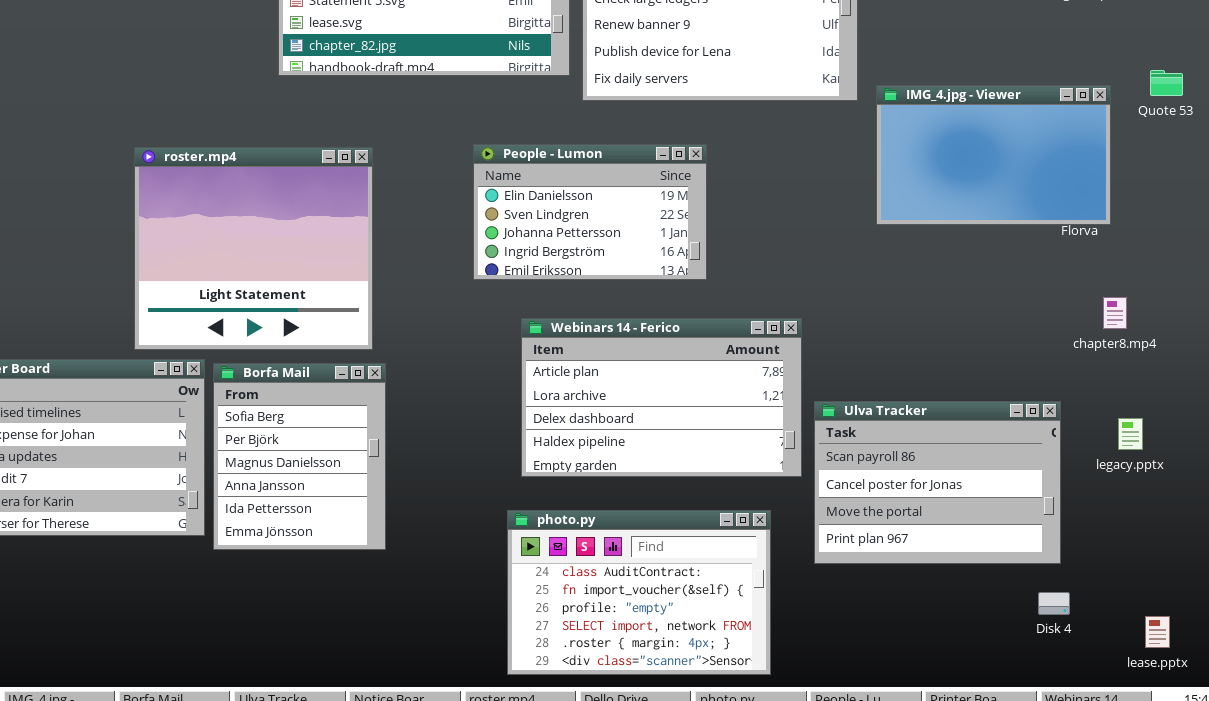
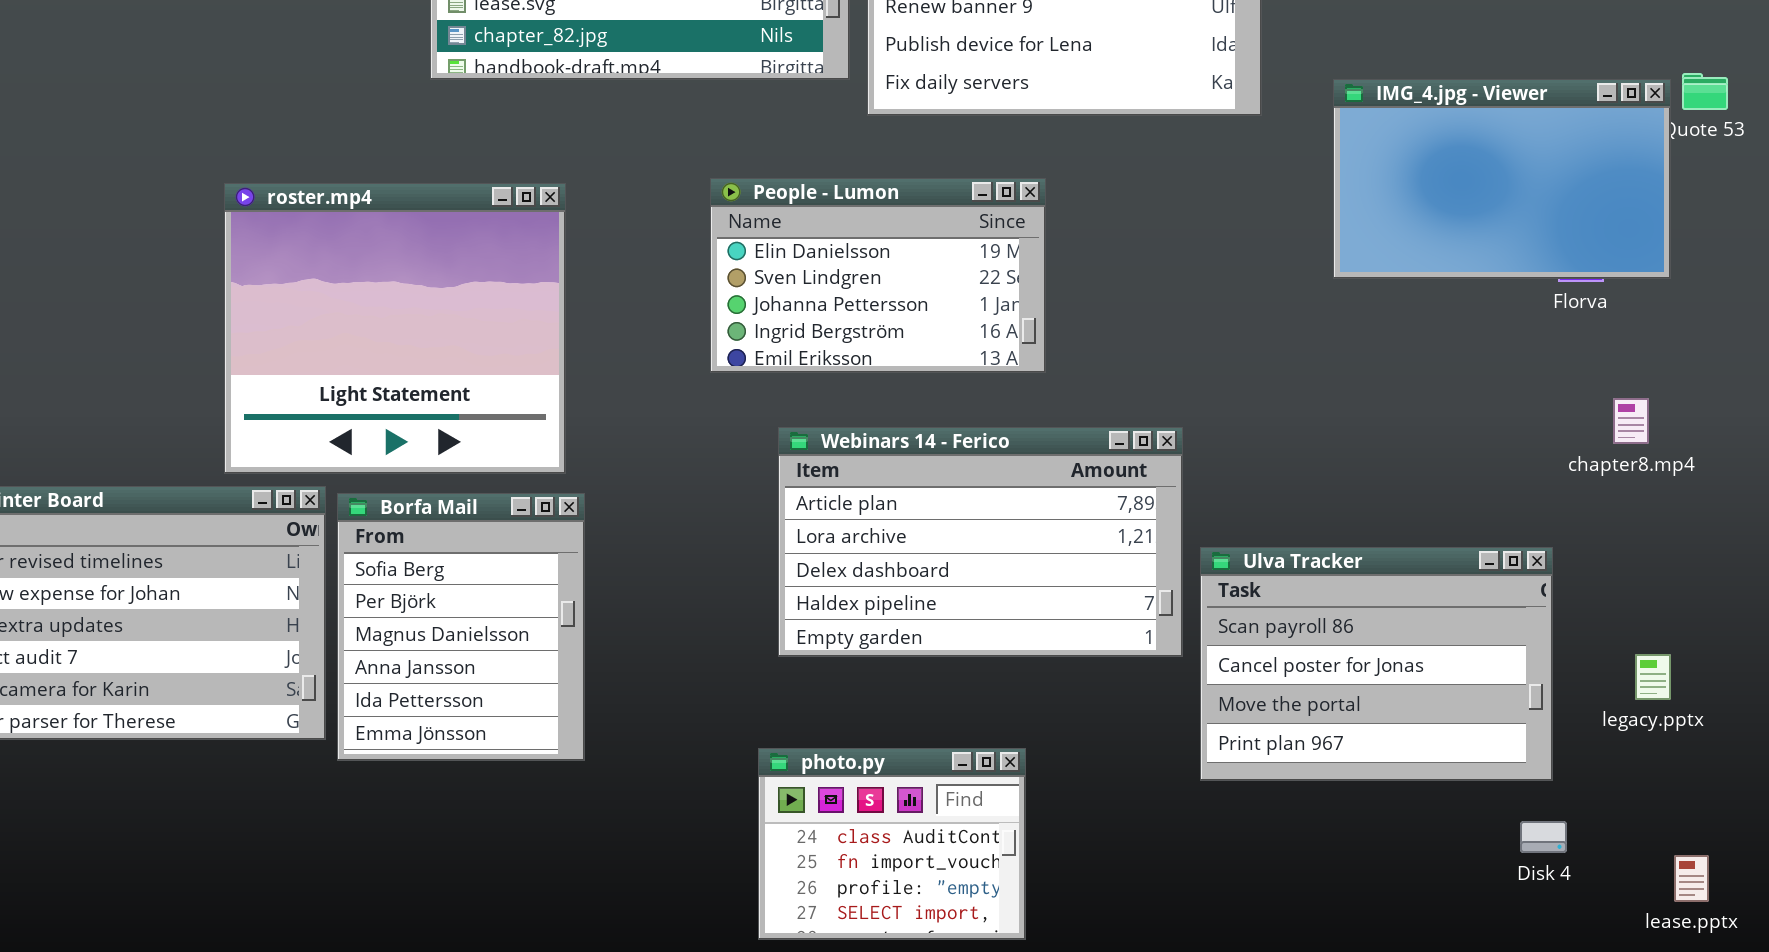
IMG_4.jpg - Viewer: [876,85,1111,225] -> [1333,79,1671,279], moved
legacy.pptx: [1118,418,1143,450] -> [1635,654,1671,700], moved
photo.py: [507,510,771,675] -> [758,748,1026,940], resized

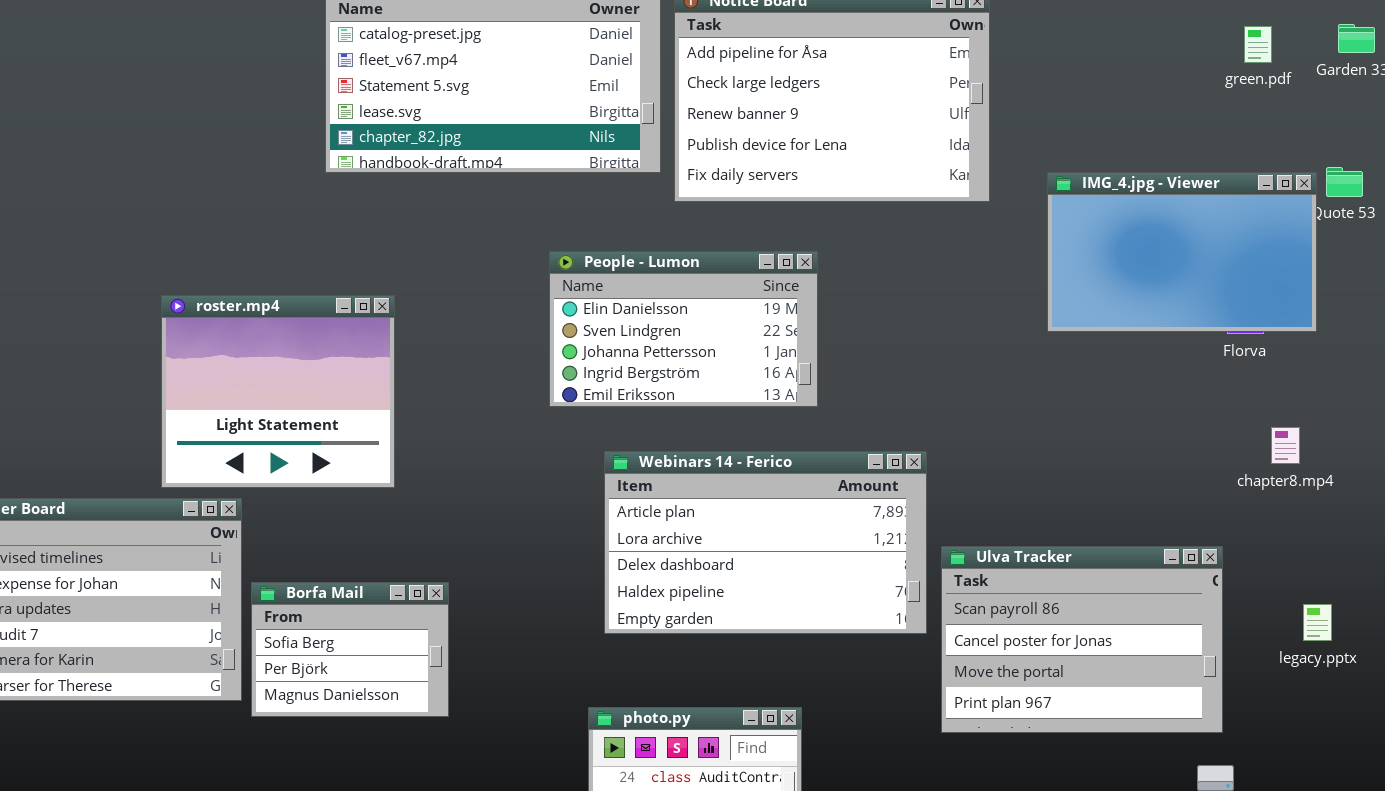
roster.mp4: [224,183,566,474] -> [161,295,395,488], resized
Borfa Mail: [337,493,585,761] -> [251,582,449,717], resized
legacy.pptx: [1635,654,1671,700] -> [1303,604,1332,641], moved

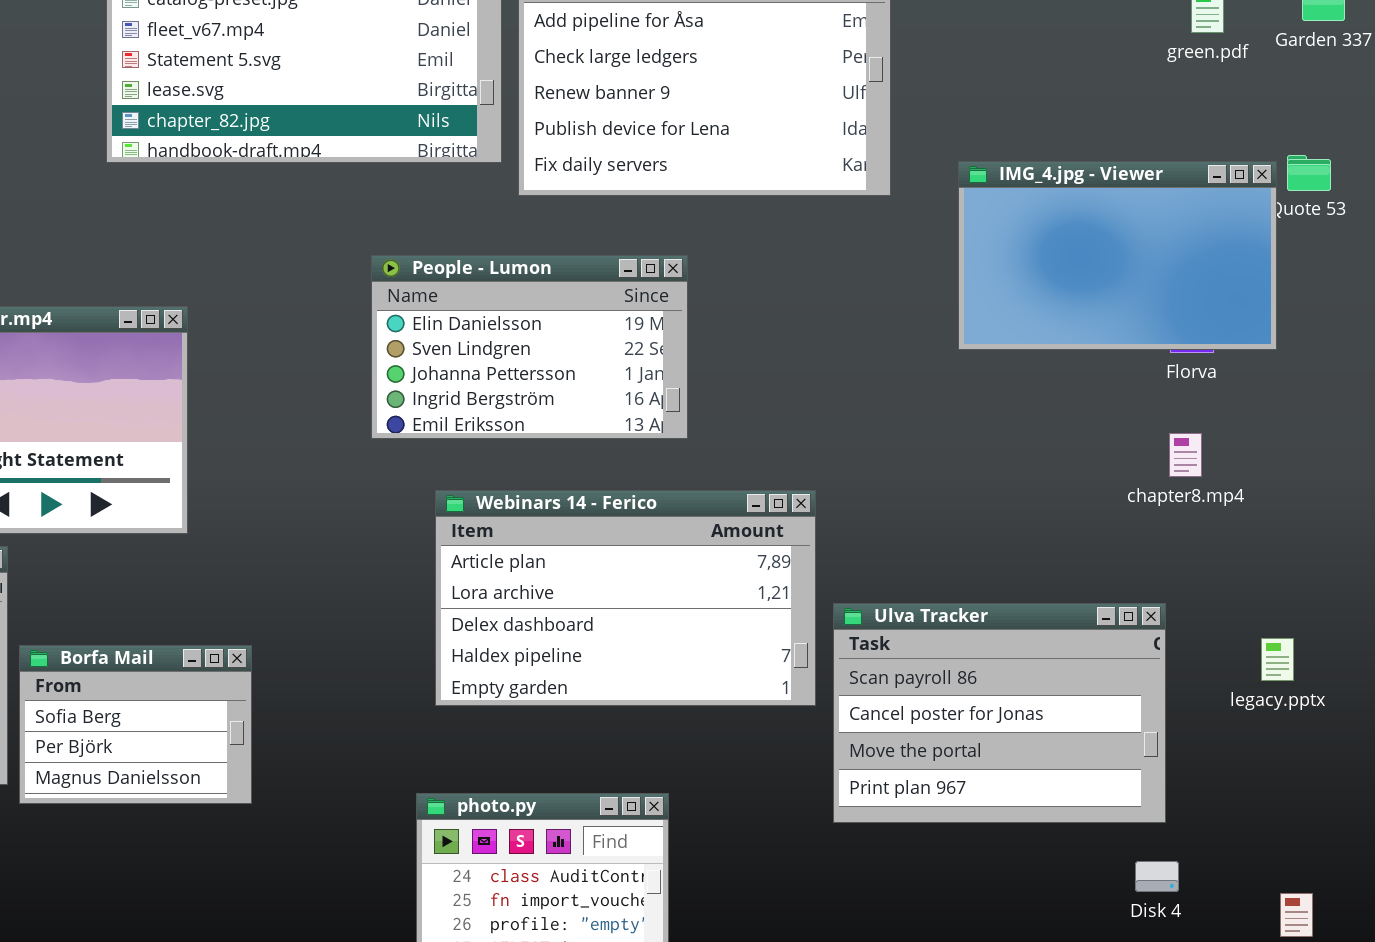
chapter8.mp4: [1271,427,1300,464] -> [1169,433,1202,477], moved
legacy.pptx: [1303,604,1332,641] -> [1261,638,1294,681], moved

